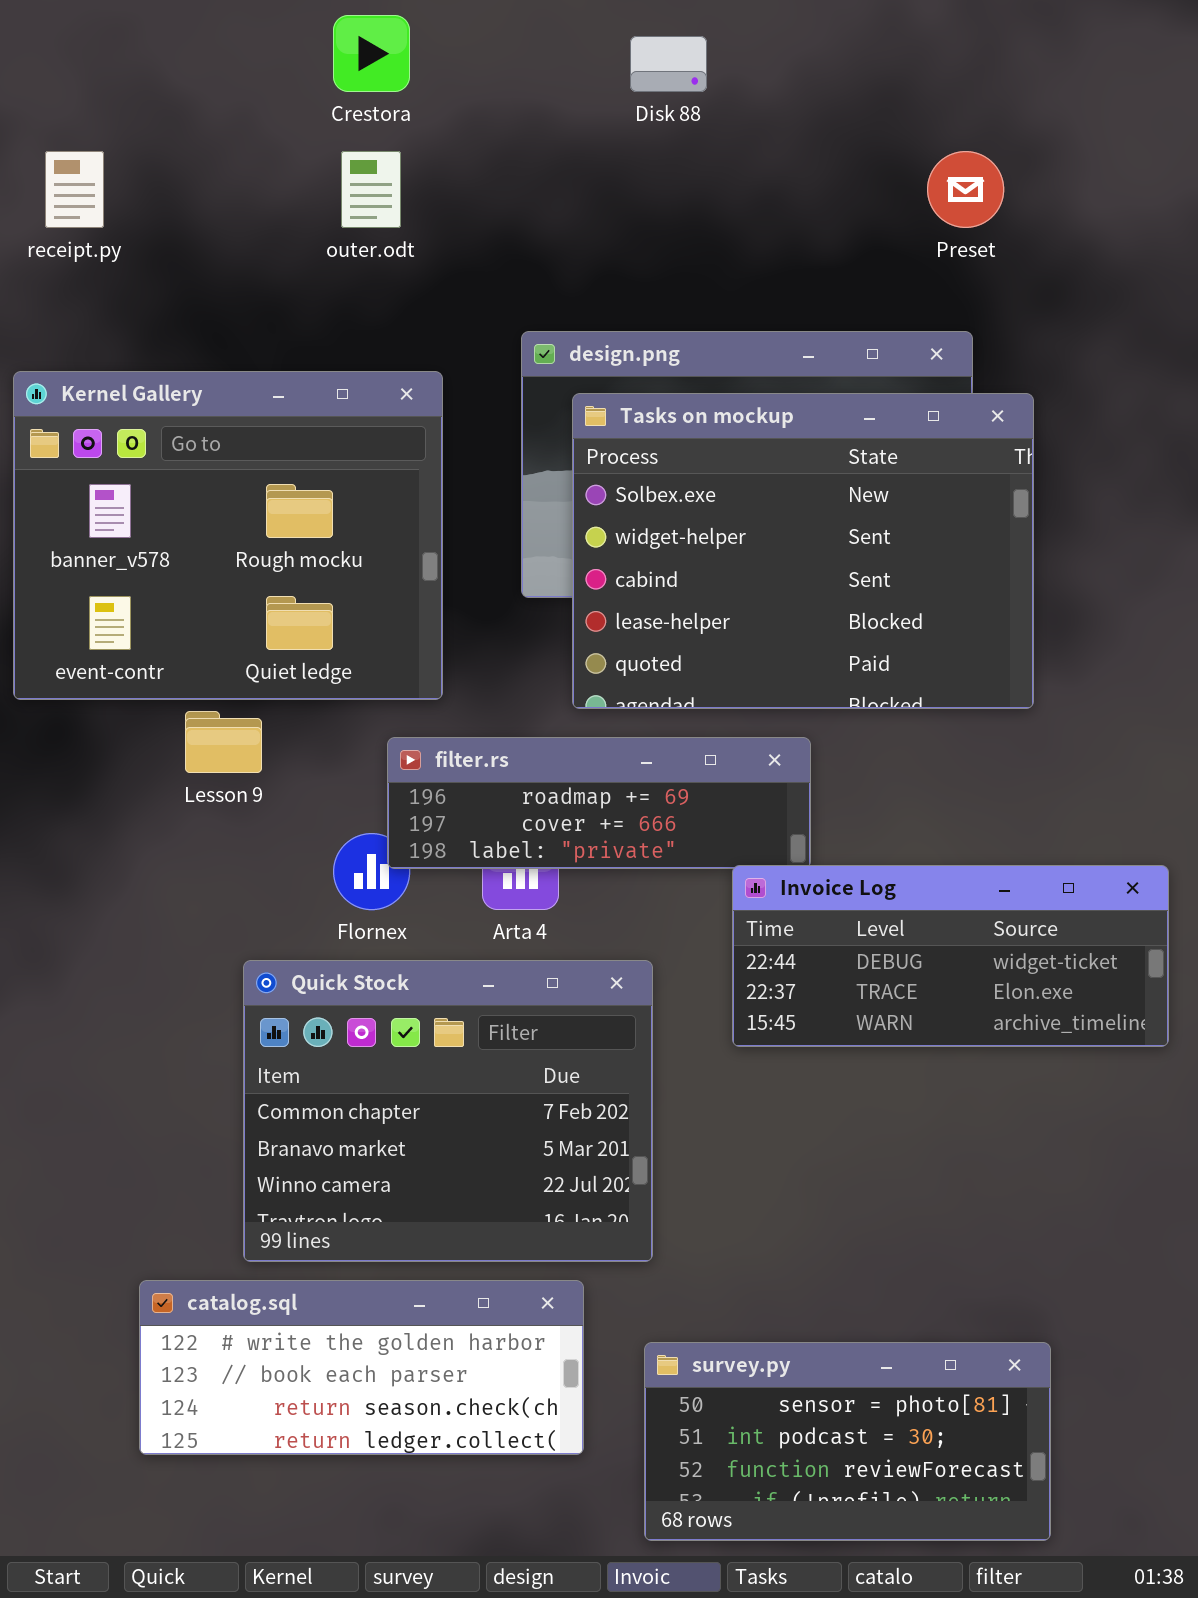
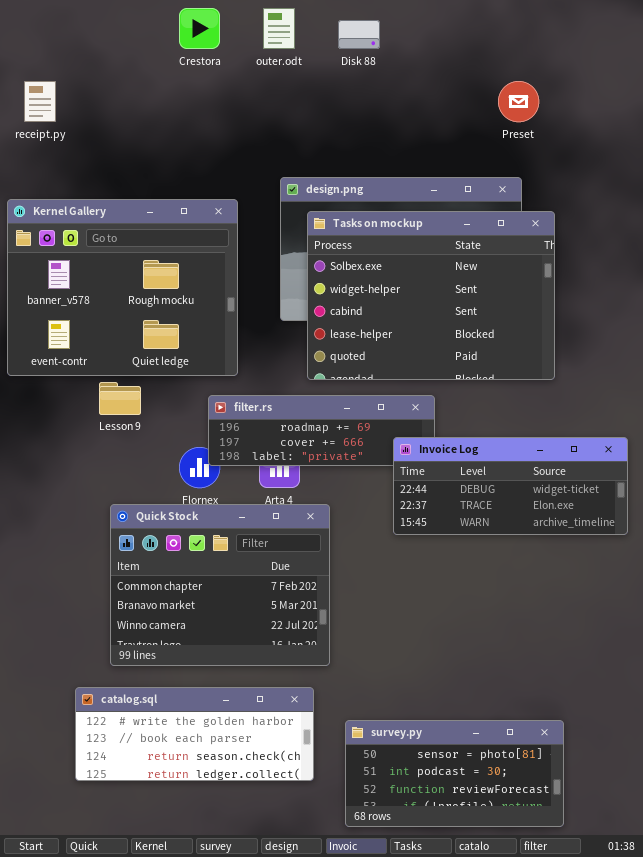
outer.odt: [341,151,401,228] -> [263,8,295,49], moved
Invoice Log: [732,865,1169,1047] -> [393,437,628,535], moved
Quick Stock: [243,960,653,1262] -> [110,504,330,666], moved

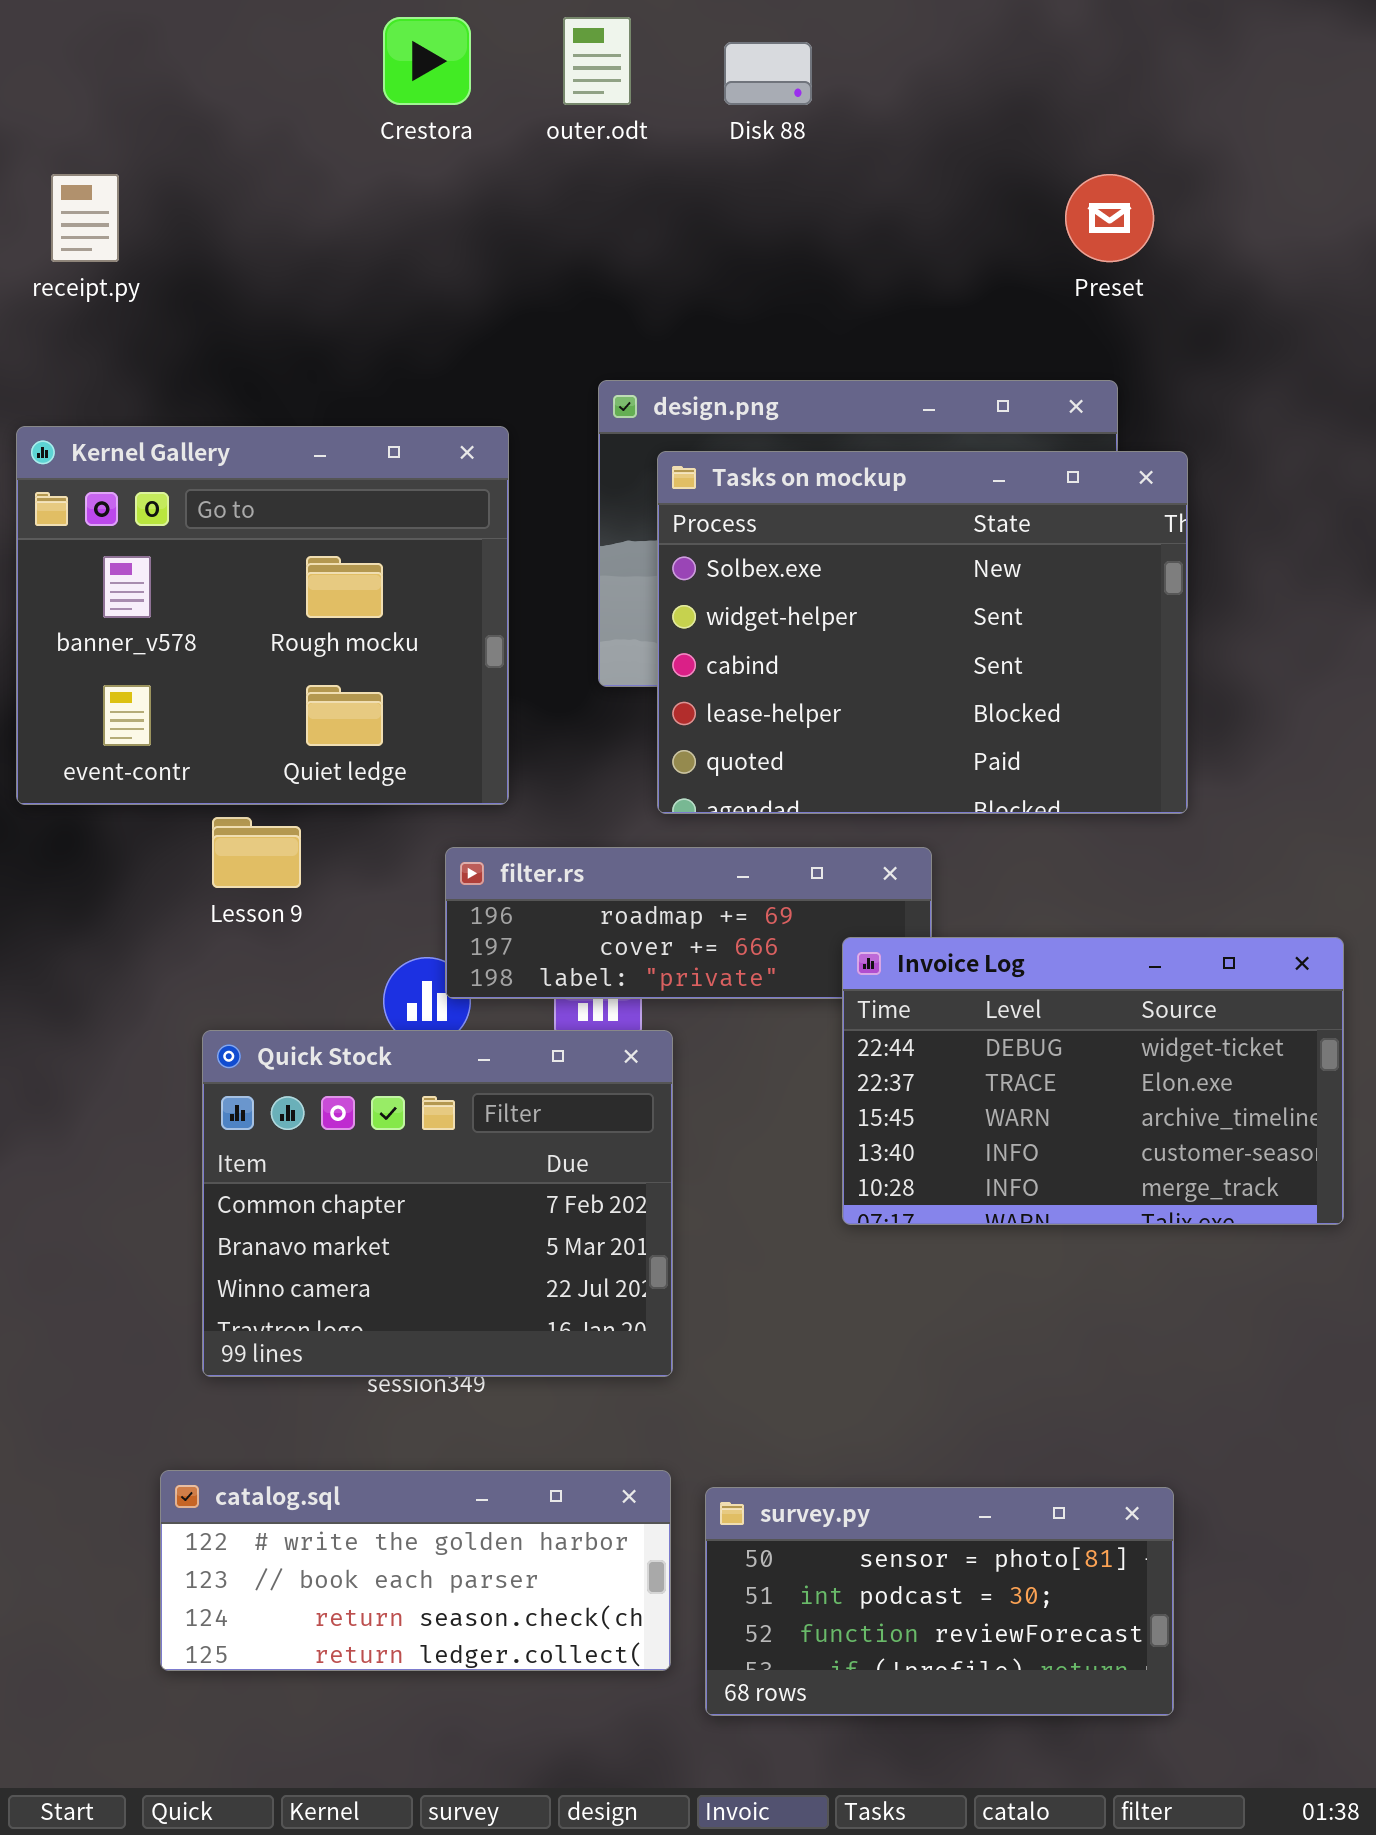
Invoice Log: [393,437,628,535] -> [842,937,1344,1225], resized
Quick Stock: [110,504,330,666] -> [202,1030,673,1377], moved
survey.py: [345,720,564,827] -> [705,1487,1174,1716], moved

